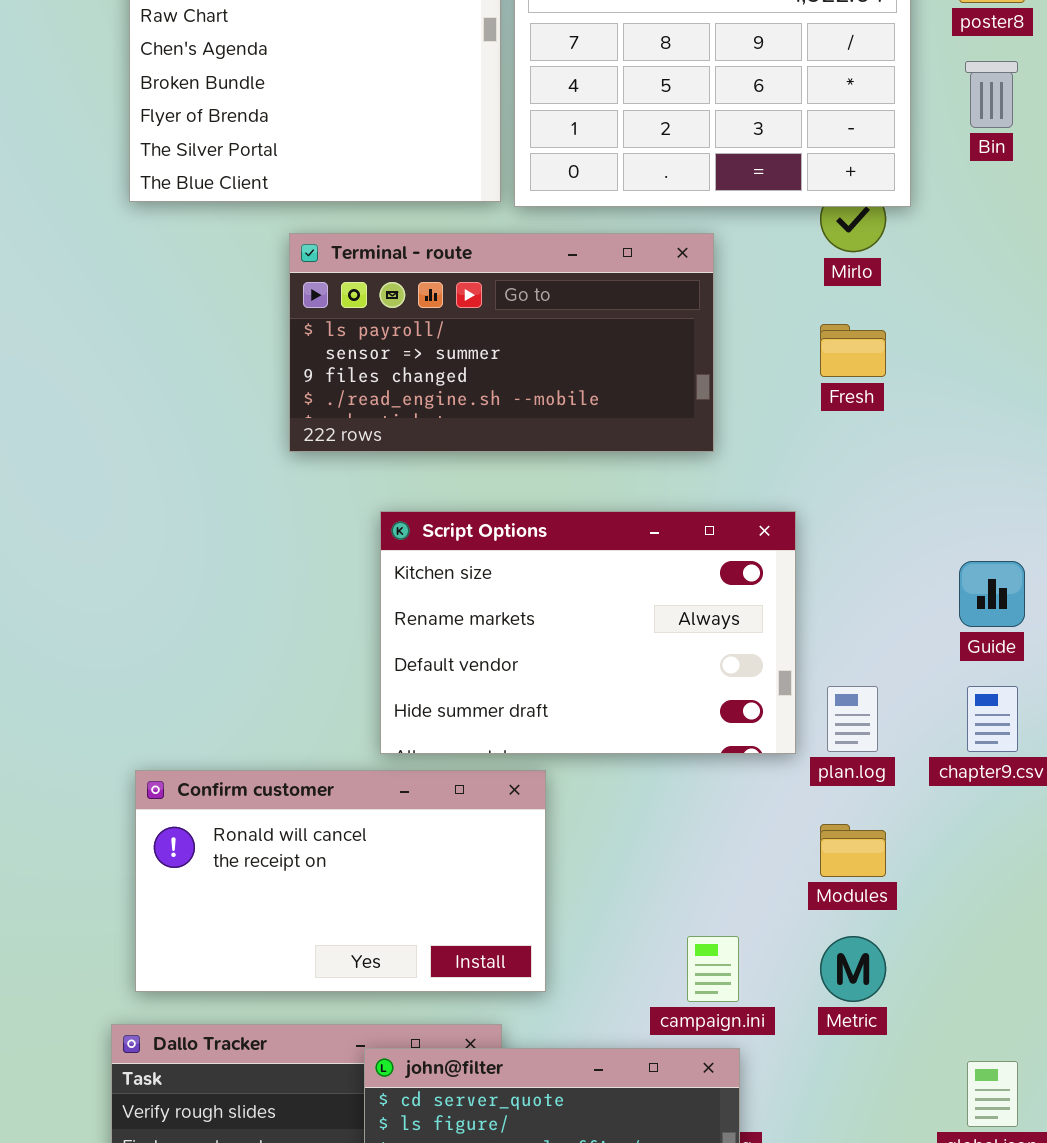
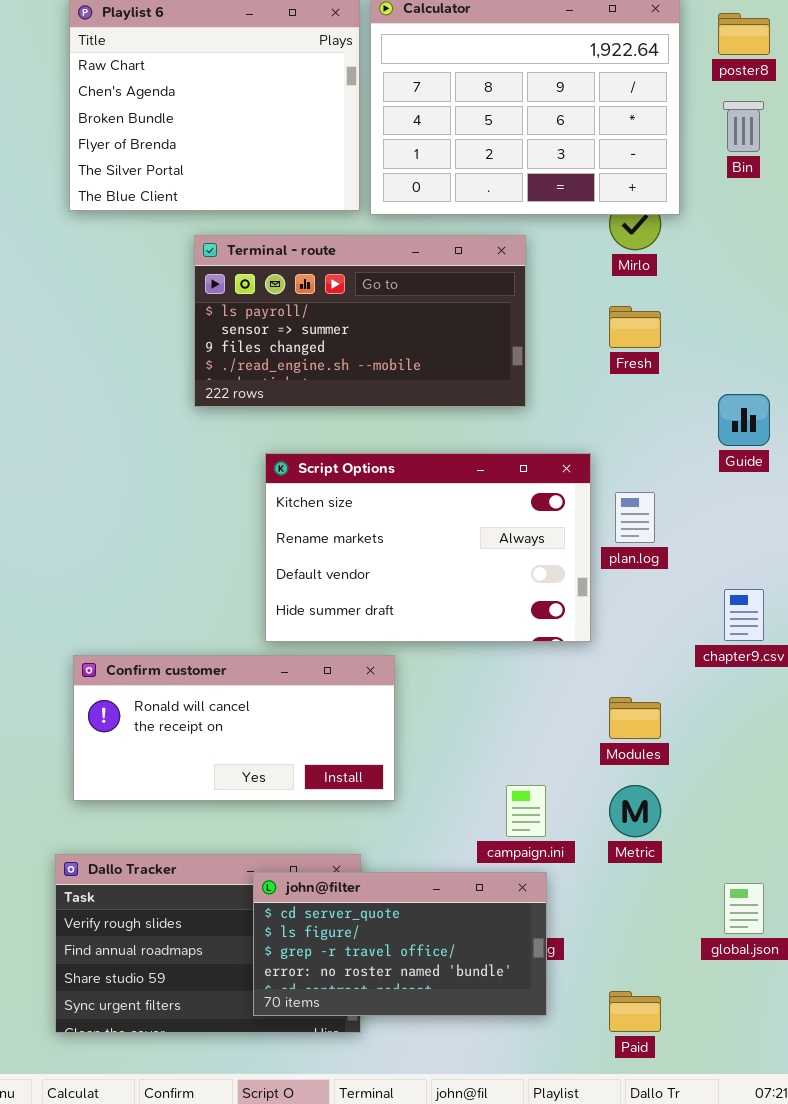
Guide: [959,561,1025,627] -> [718,394,770,446], moved
plan.log: [827,686,878,752] -> [615,492,655,543], moved
Confirm customer: [135,770,546,992] -> [73,655,395,801], resized

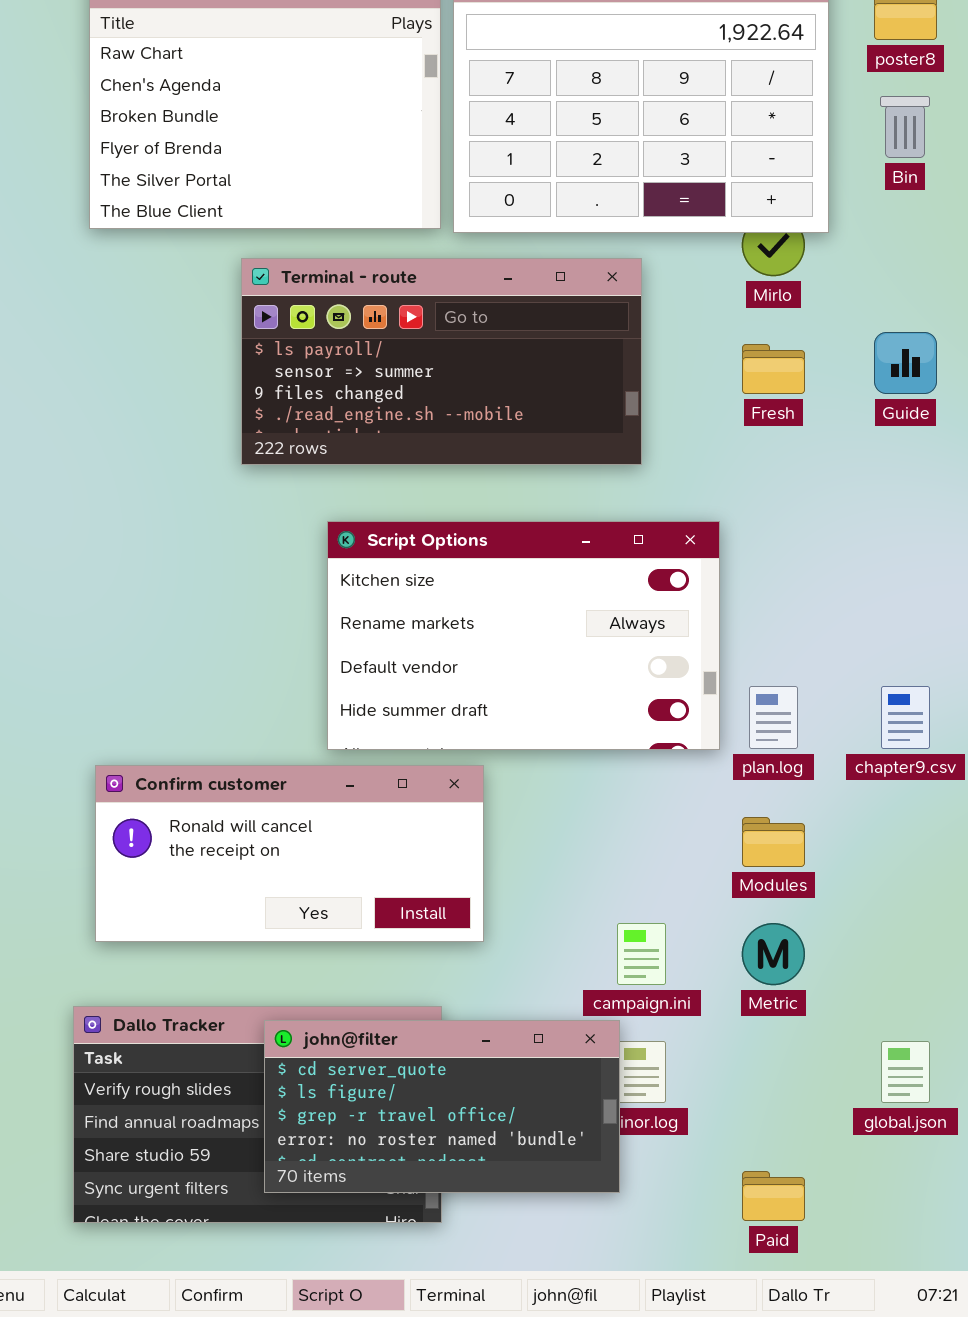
Guide: [718,394,770,446] -> [874,332,937,394], moved
plan.log: [615,492,655,543] -> [749,686,798,749], moved
john@filter: [253,872,547,1016] -> [264,1020,620,1193], moved

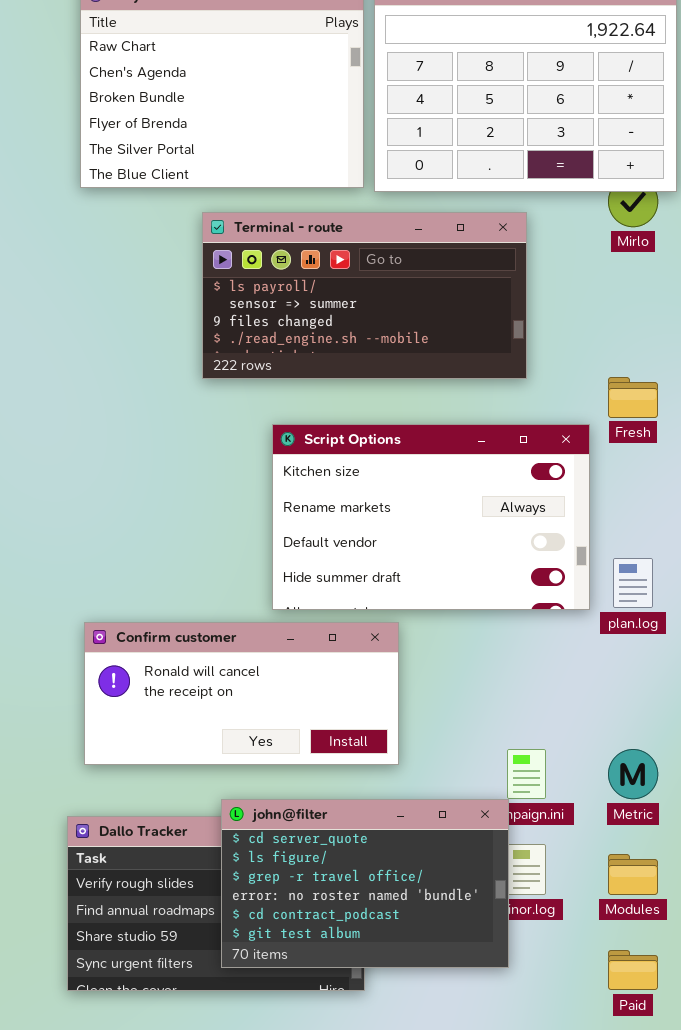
Fresh: [742,344,805,394] -> [608,377,658,418], moved
Modules: [742,817,805,867] -> [608,854,658,895], moved
john@filter: [264,1020,620,1193] -> [221,799,509,968], resized

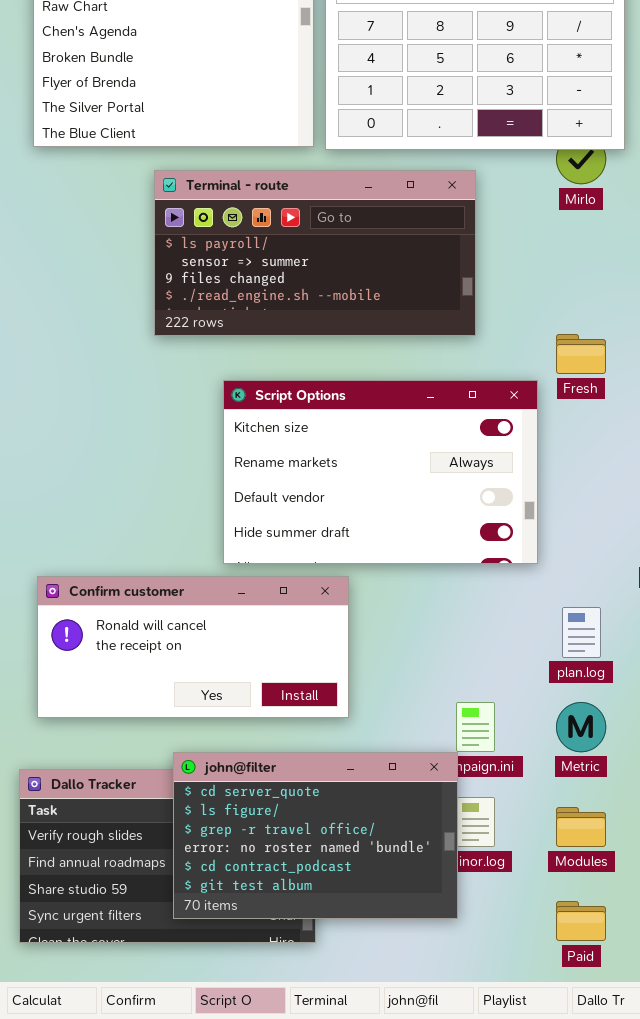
plan.log: [613,558,653,608] -> [562,607,601,658], moved

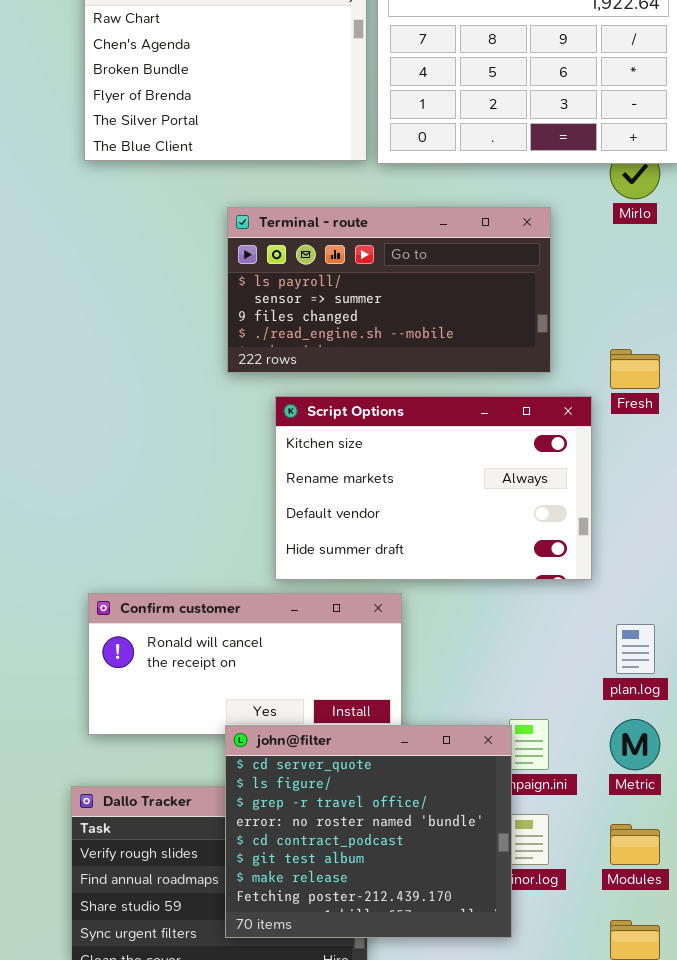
Terminal - route: [154,170,476,336] -> [227,207,551,373], moved
john@filter: [173,752,458,919] -> [225,725,512,938], resized

